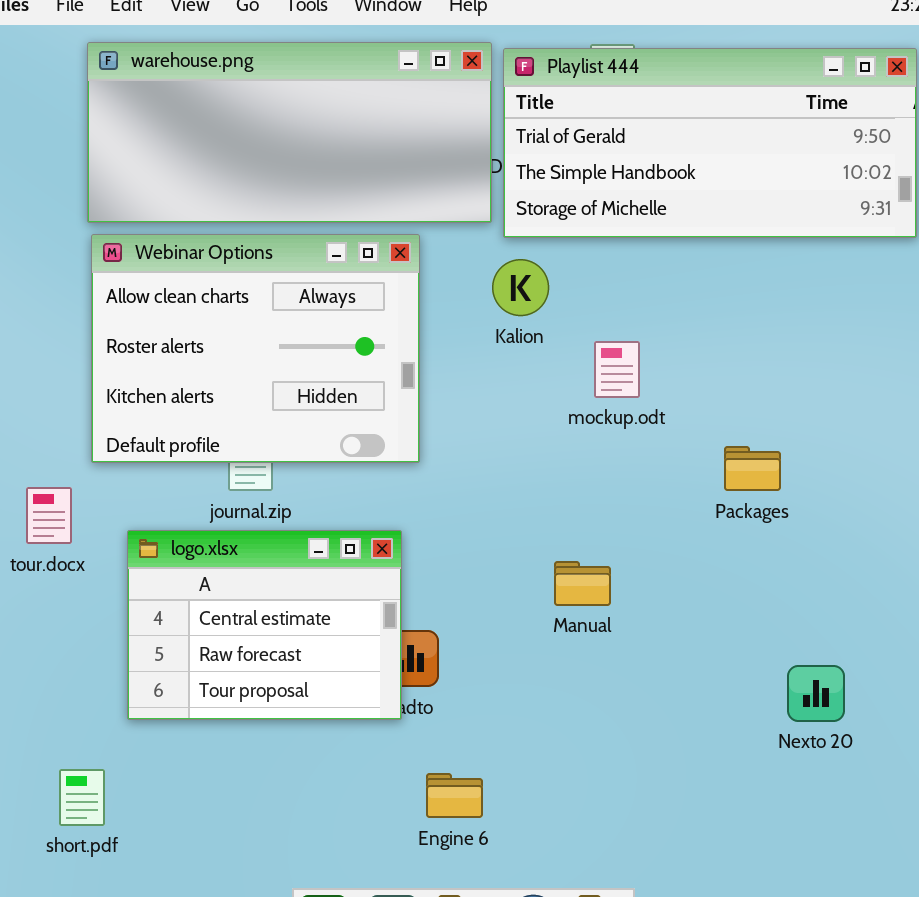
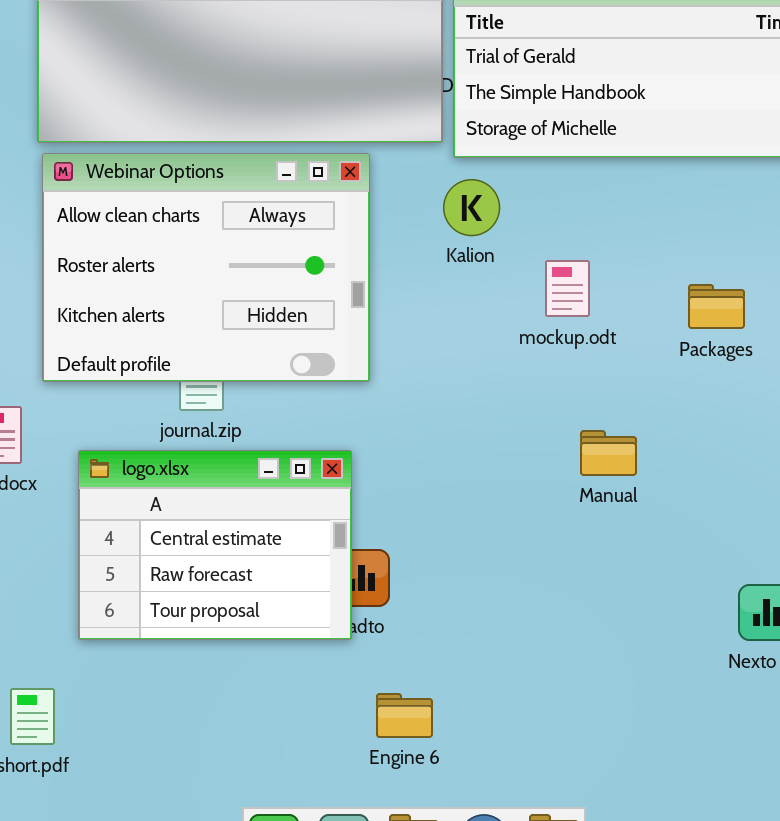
Packages: [724,446,781,491] -> [688,284,745,329], moved
Manual: [554,561,611,606] -> [580,430,637,476], moved

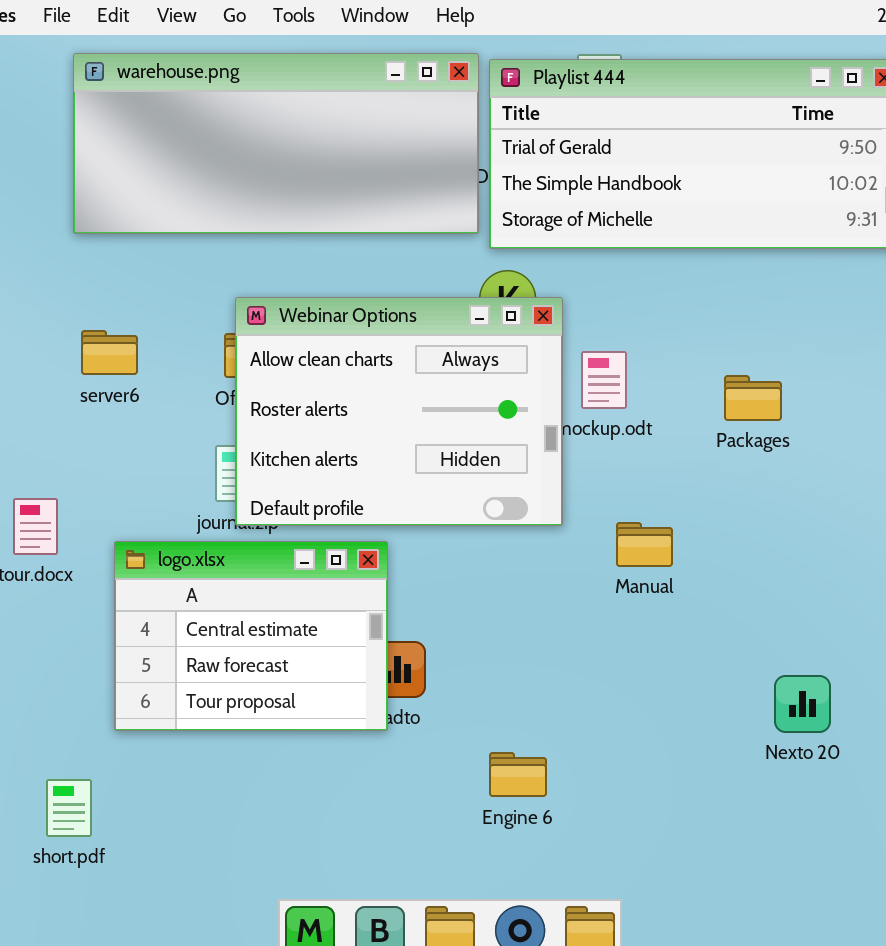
Webinar Options: [42,153,370,382] -> [235,297,563,526], moved
Engine 6: [376,693,433,738] -> [489,752,547,797], moved

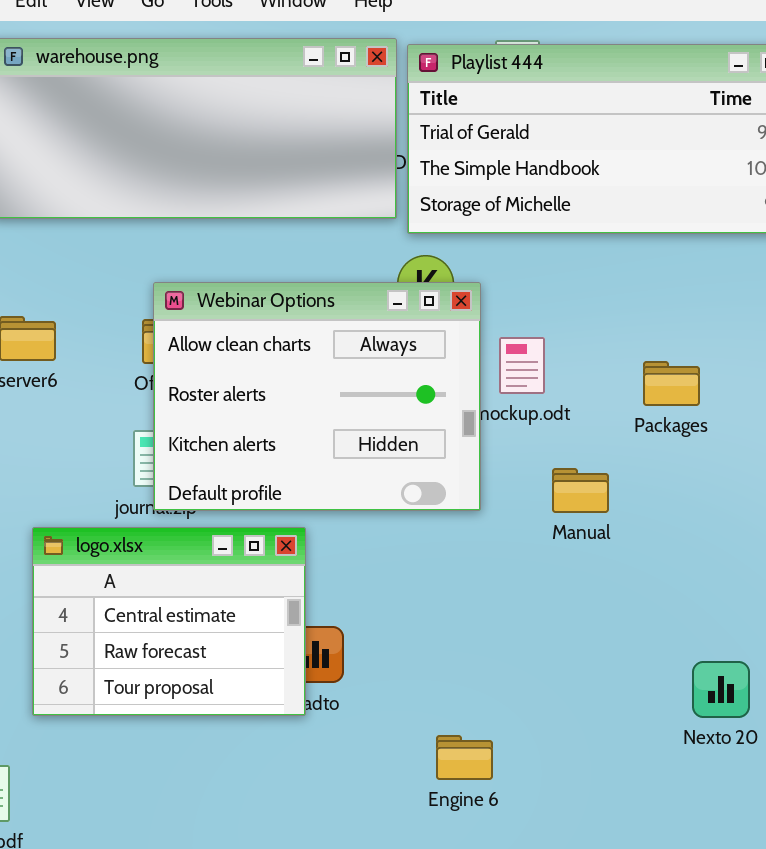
Manual: [616,522,673,567] -> [552,468,609,513], moved
Engine 6: [489,752,547,797] -> [436,735,493,780], moved

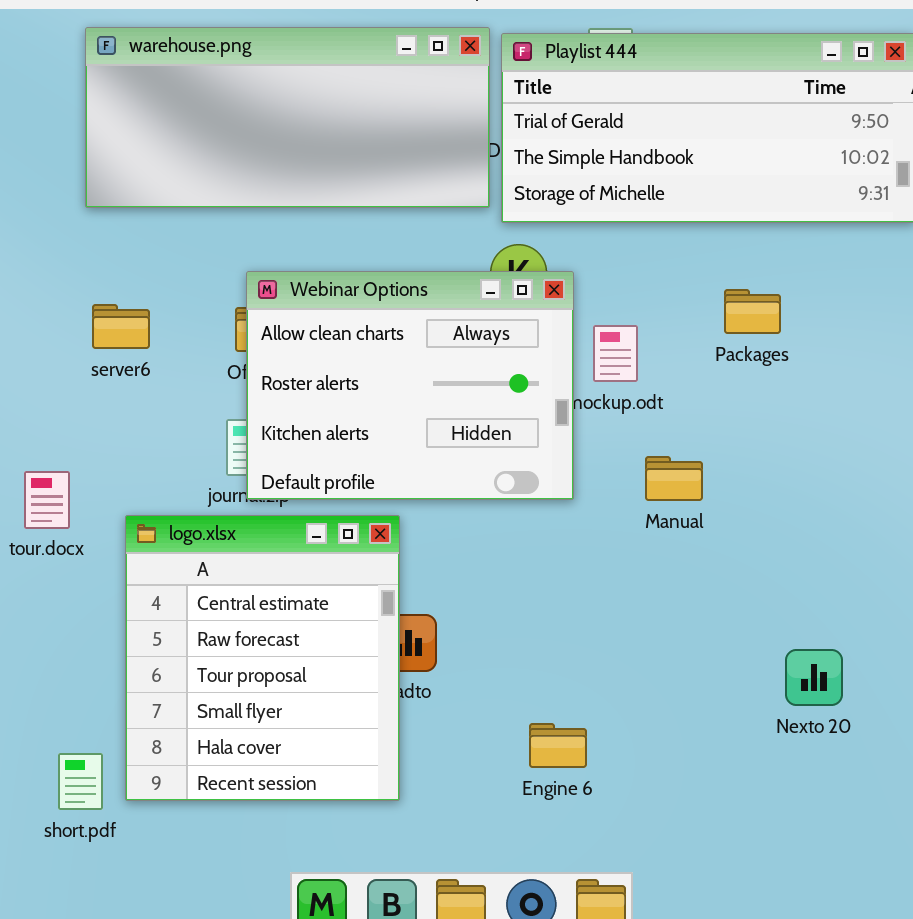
Packages: [643,361,700,406] -> [724,289,781,334], moved
logo.xlsx: [32,527,306,716] -> [125,515,400,801], resized

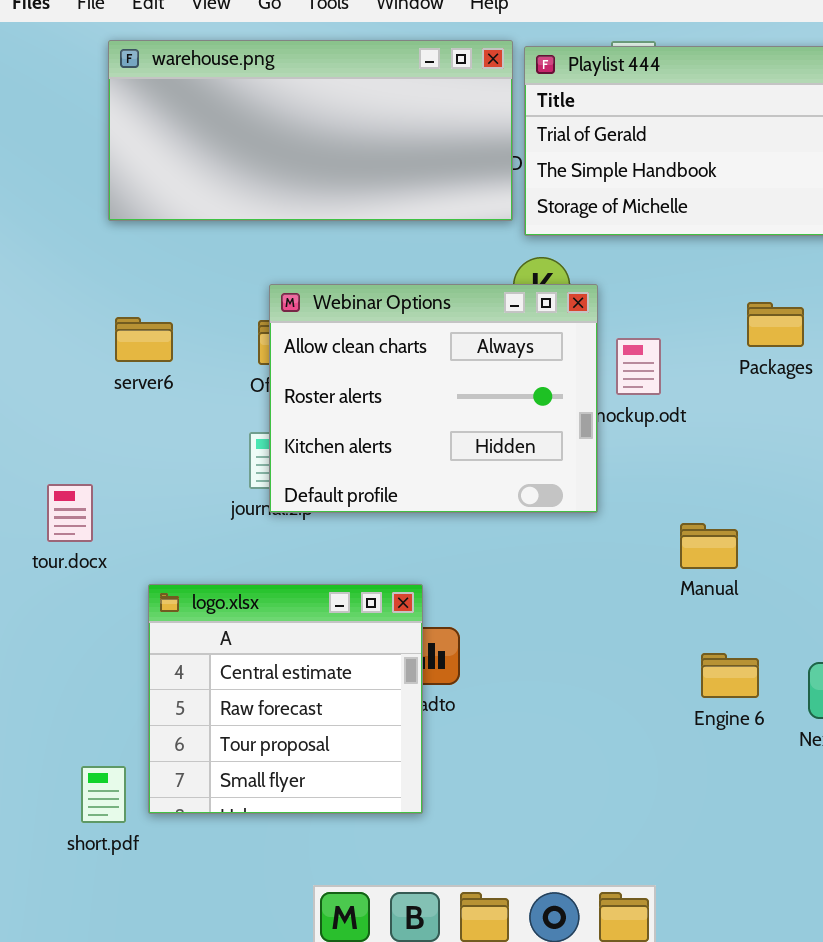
Manual: [645,456,703,501] -> [680,523,738,569], moved
logo.xlsx: [125,515,400,801] -> [148,584,423,814], resized
Engine 6: [529,723,587,768] -> [701,653,759,698], moved

